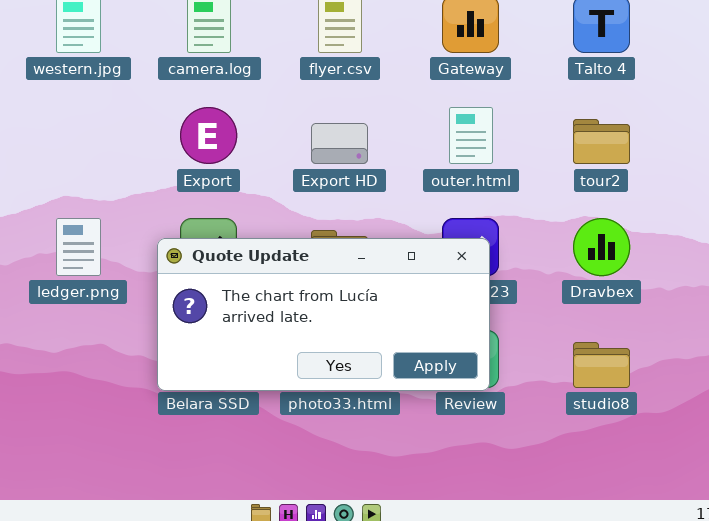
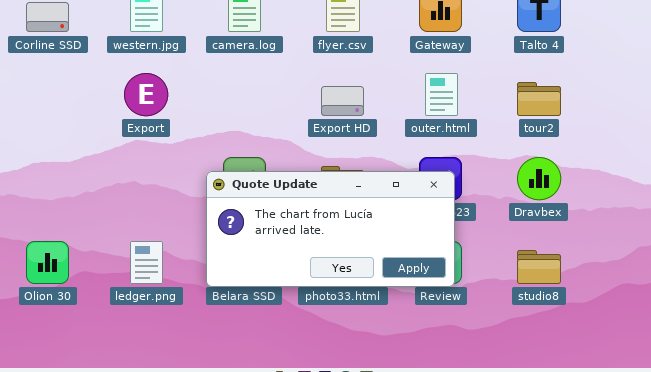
Export: [180,107,237,164] -> [124,73,168,116], moved
ledger.png: [56,218,101,276] -> [130,241,163,284], moved

